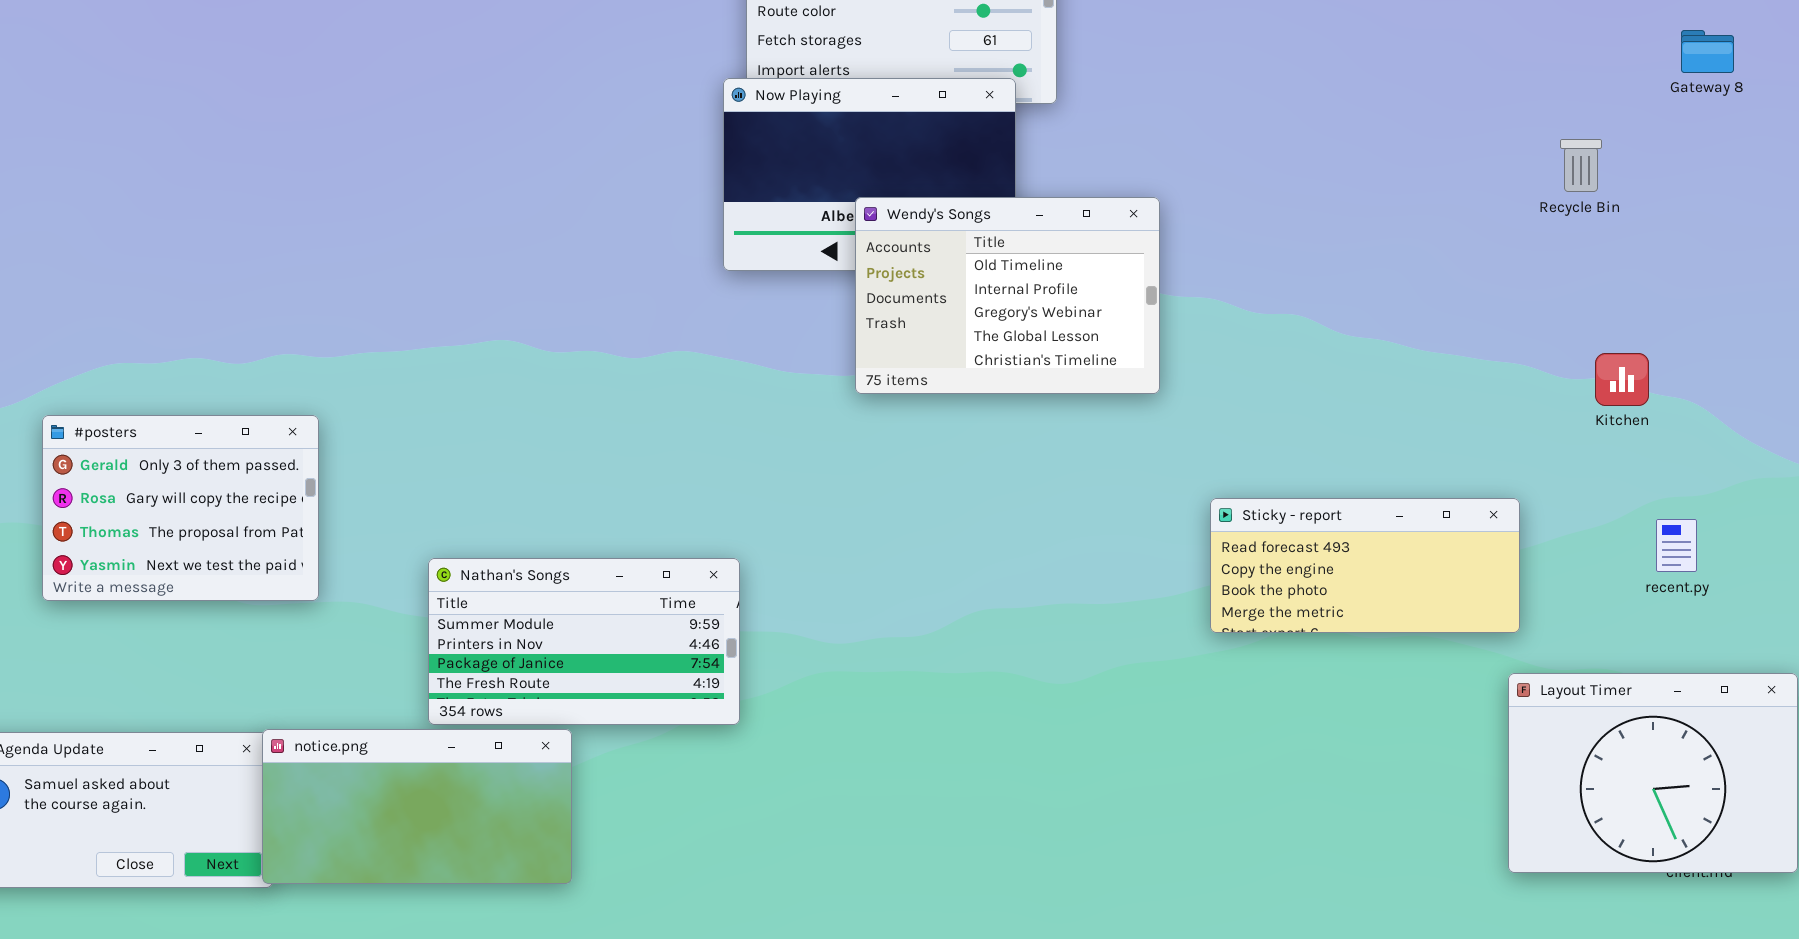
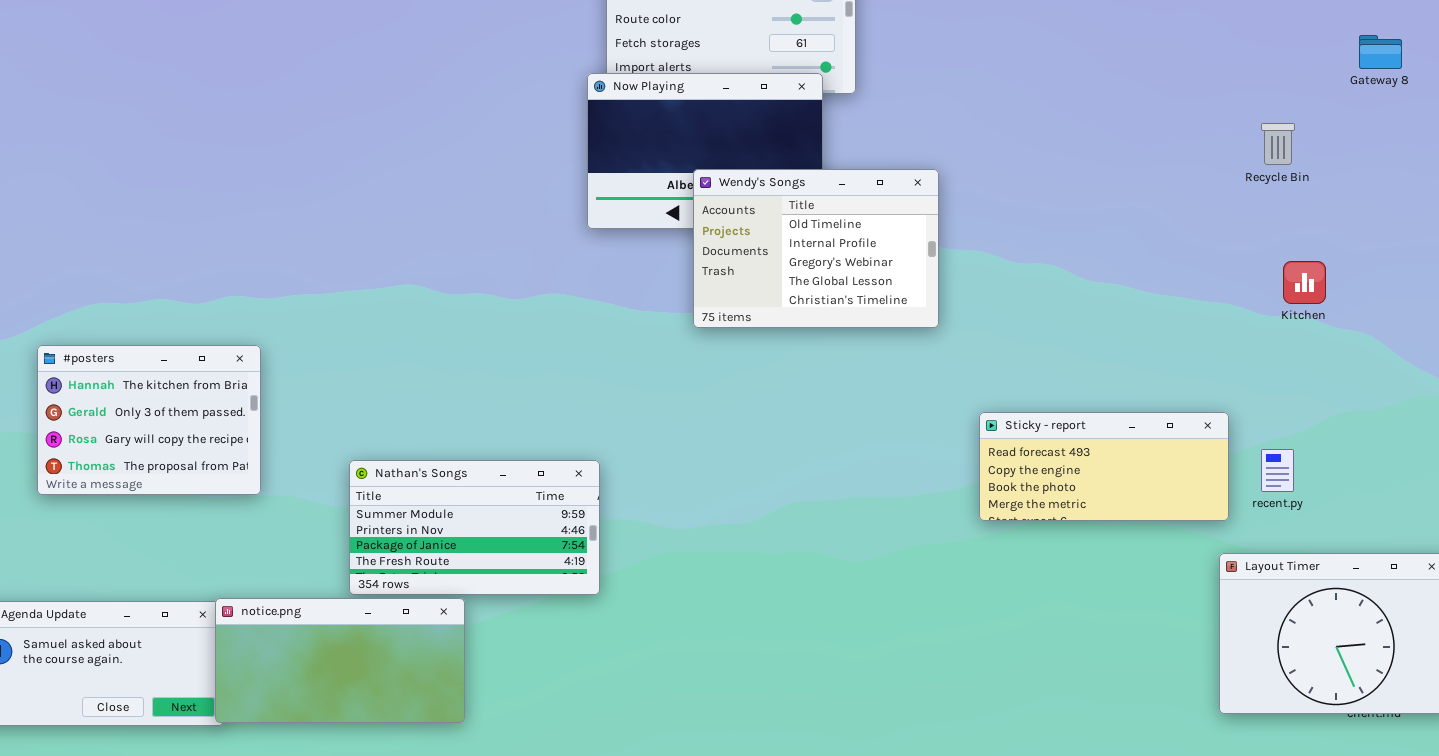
Kitchen: [1595,353,1649,406] -> [1283,261,1326,304], moved
#posters: [42,415,319,601] -> [37,345,261,495], scrolled up 1 row
recent.py: [1656,519,1697,572] -> [1261,449,1294,492], moved

